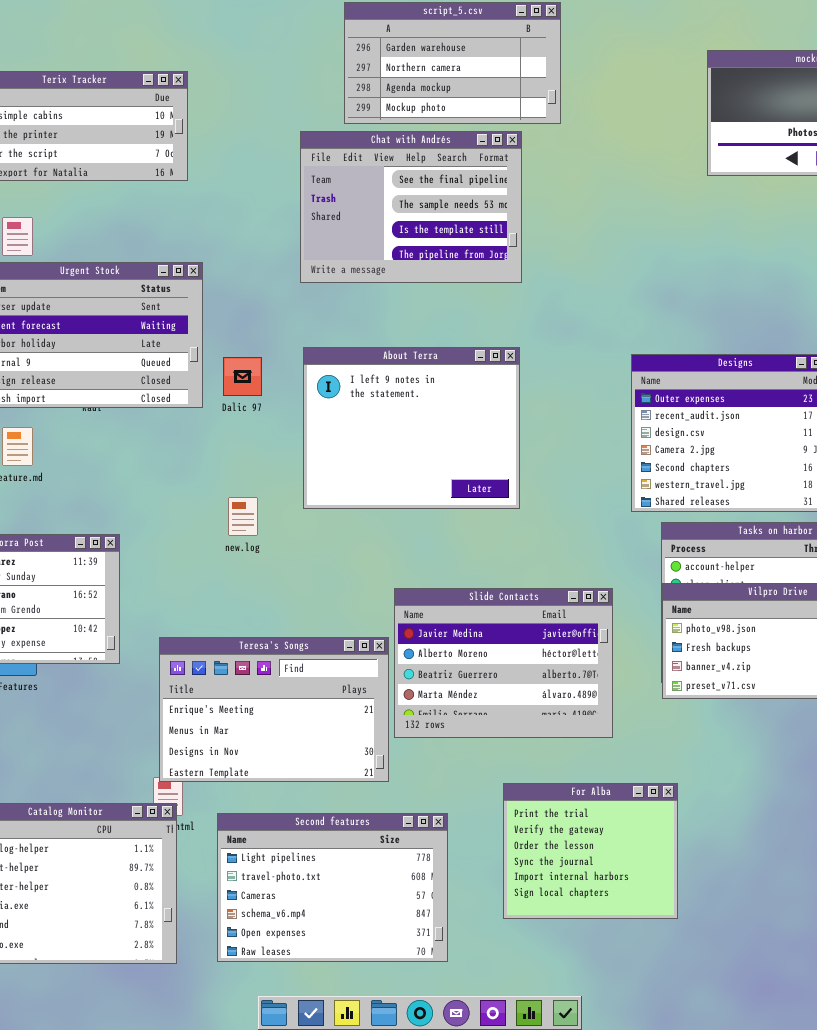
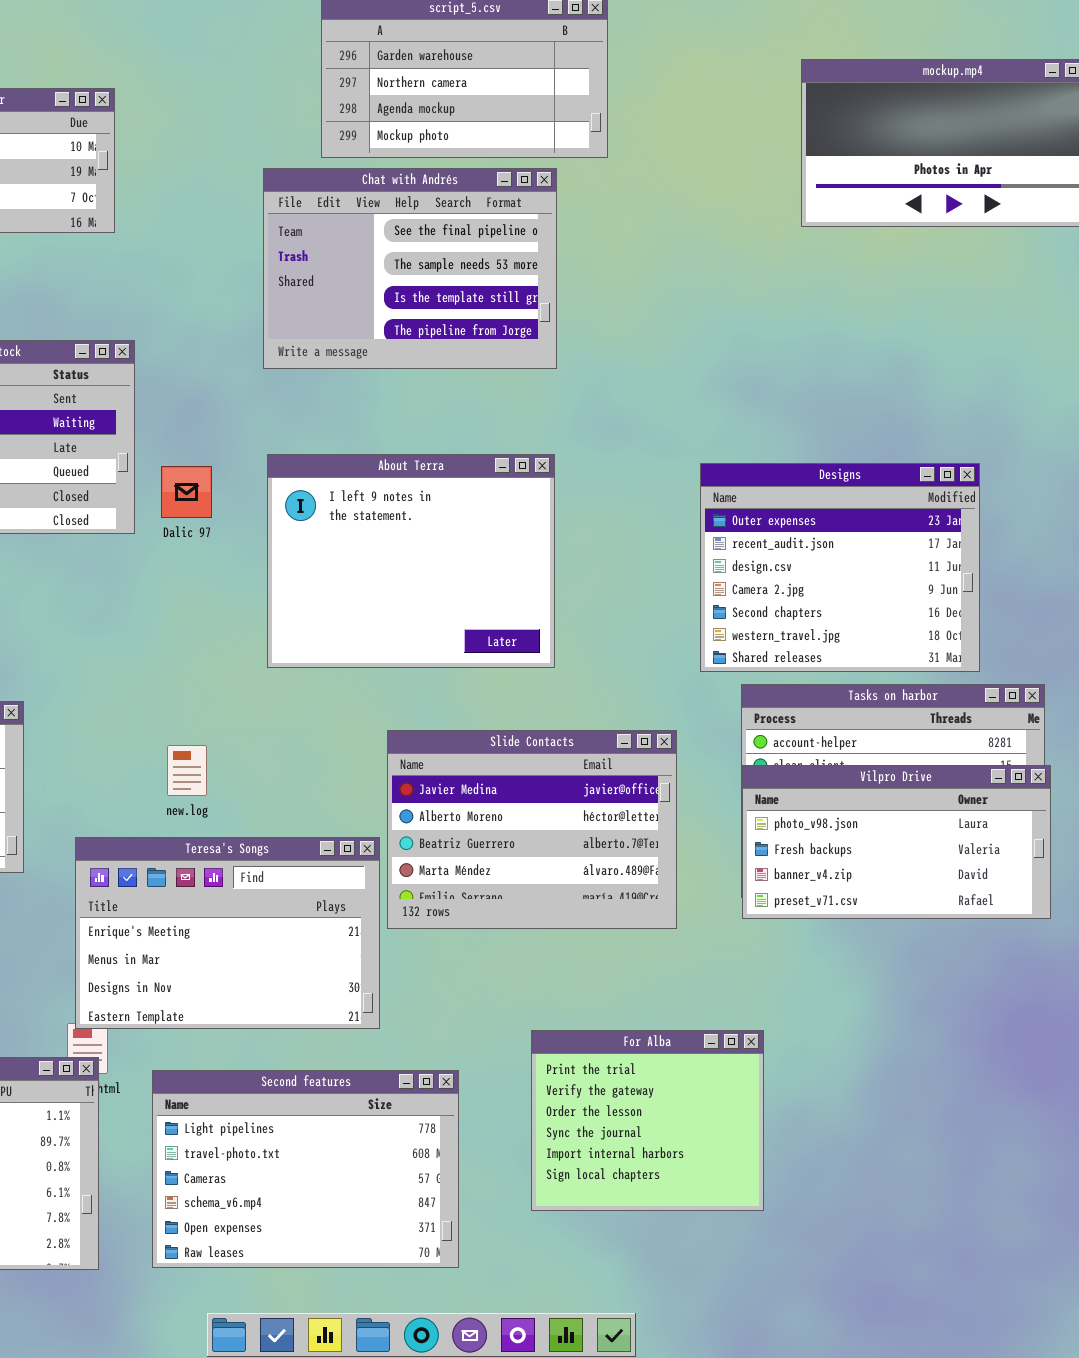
new.log: [228,497,258,536] -> [167,745,207,796], moved
Slide Contacts: [394,588,613,738] -> [387,730,677,929], moved

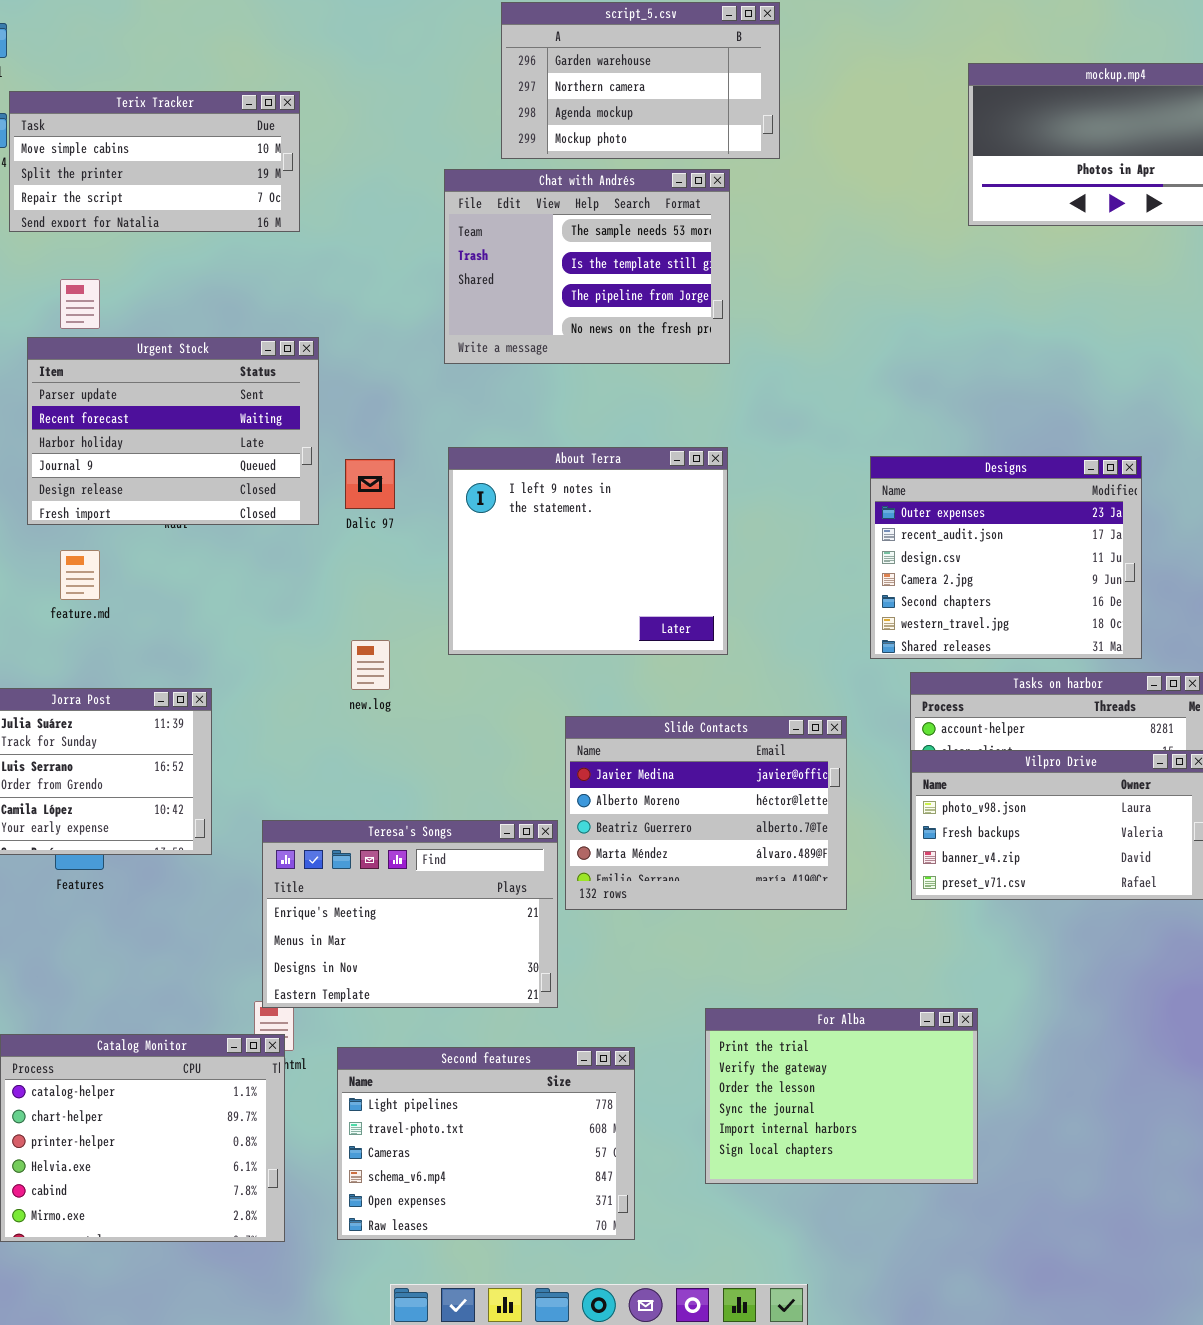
Chat with Andrés: [263,168,557,369] -> [444,169,730,364], scrolled down 1 row
new.log: [167,745,207,796] -> [351,640,390,690], moved
For Alba: [531,1030,764,1211] -> [705,1008,978,1184], resized

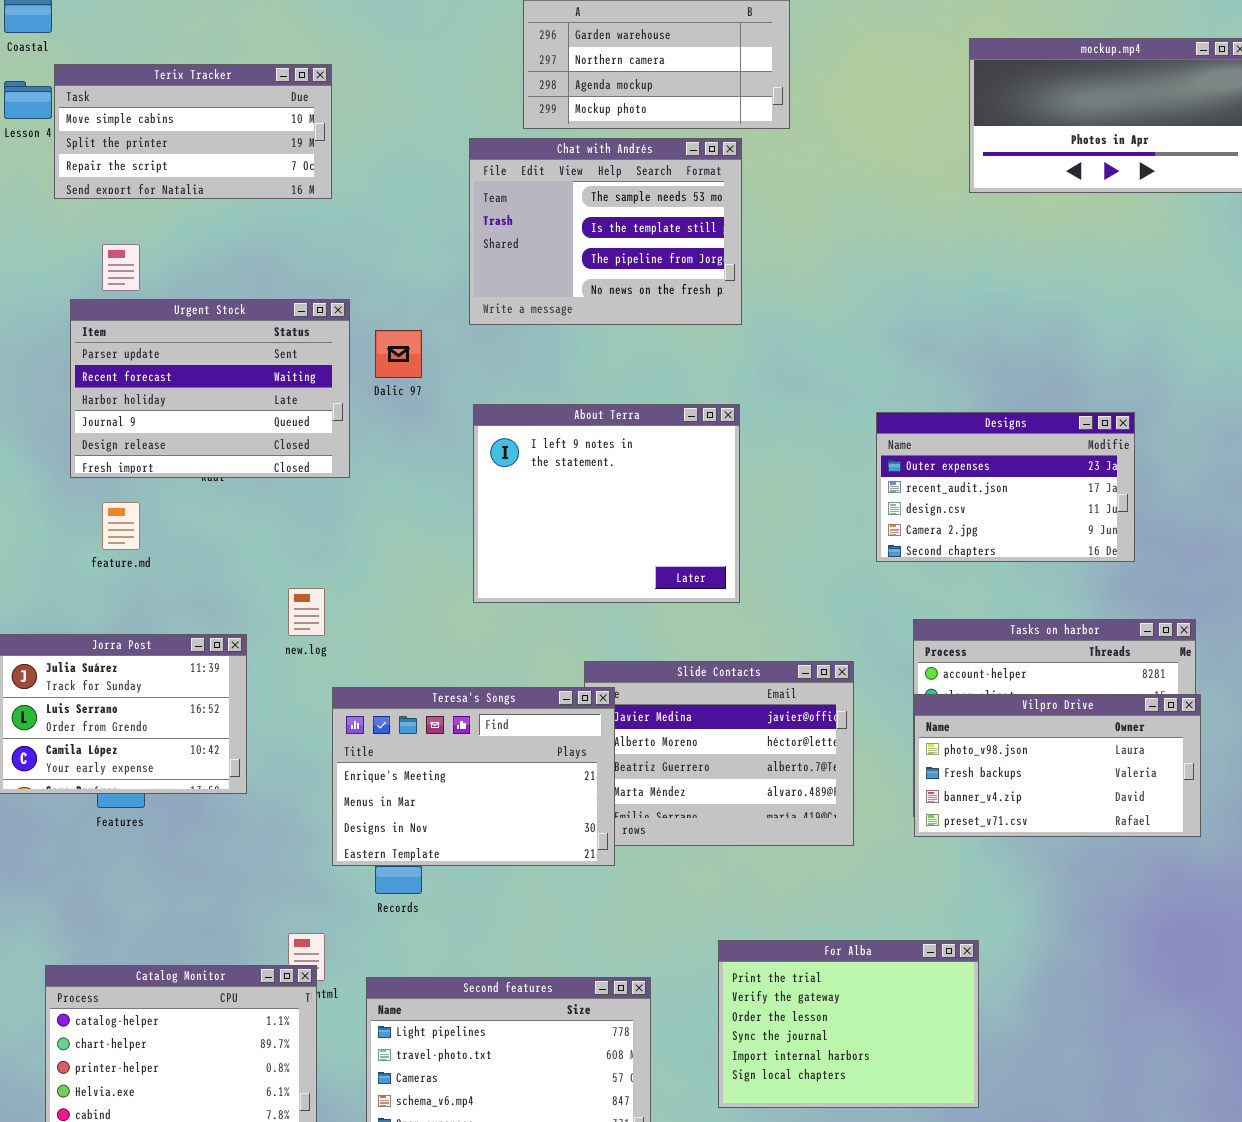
Designs: [870,456,1142,659] -> [876,412,1135,562], resized
Dalic 97: [345,459,395,509] -> [375,330,422,378], moved
new.log: [351,640,390,690] -> [288,588,325,636], moved
Teresa's Songs: [262,820,558,1008] -> [332,687,615,866], moved

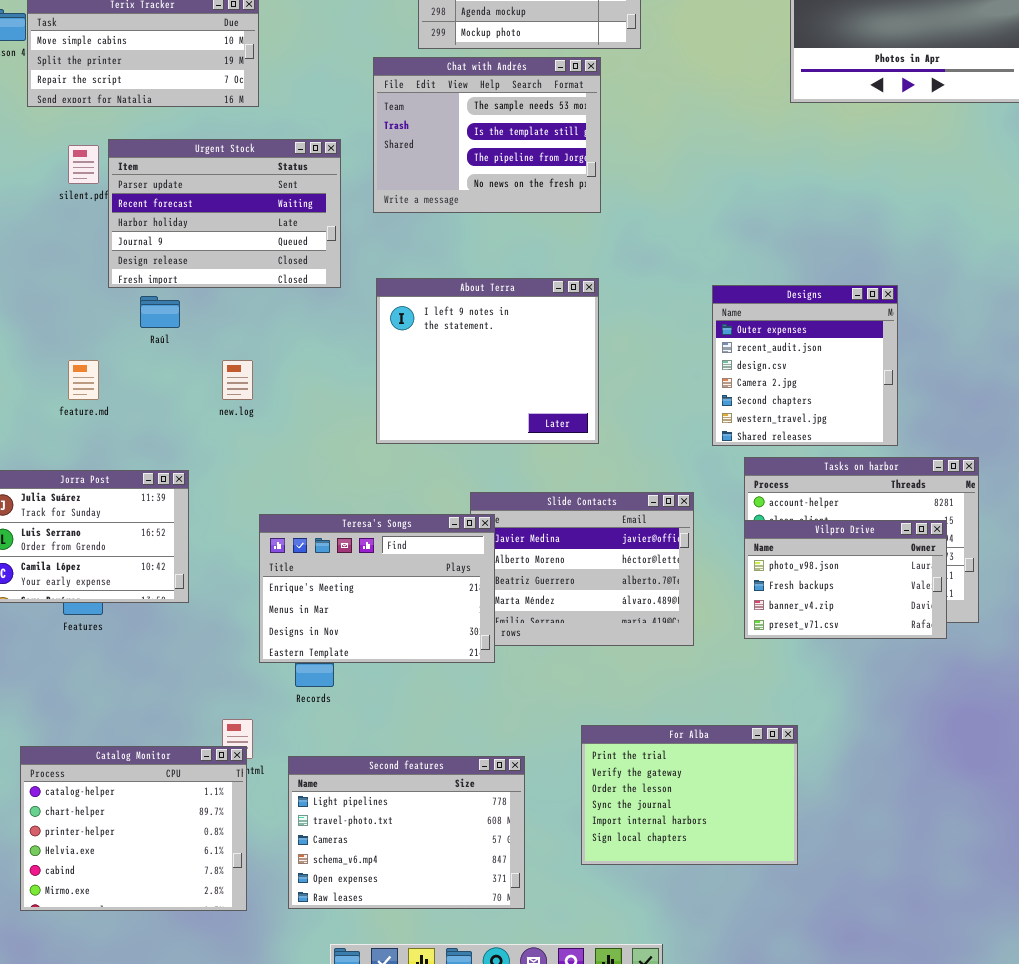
Urgent Stock: [70,299,350,478] -> [108,139,341,288], moved
Designs: [876,412,1135,562] -> [712,285,898,446], resized
new.log: [288,588,325,636] -> [222,360,253,400], moved
Vilpro Drive: [914,694,1201,837] -> [744,520,947,639], resized

